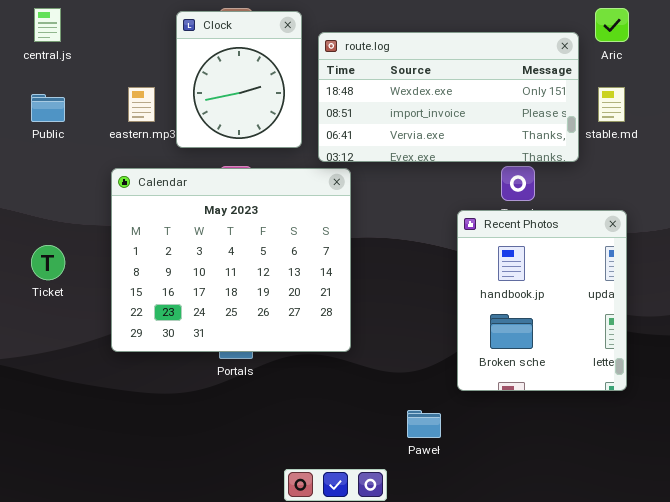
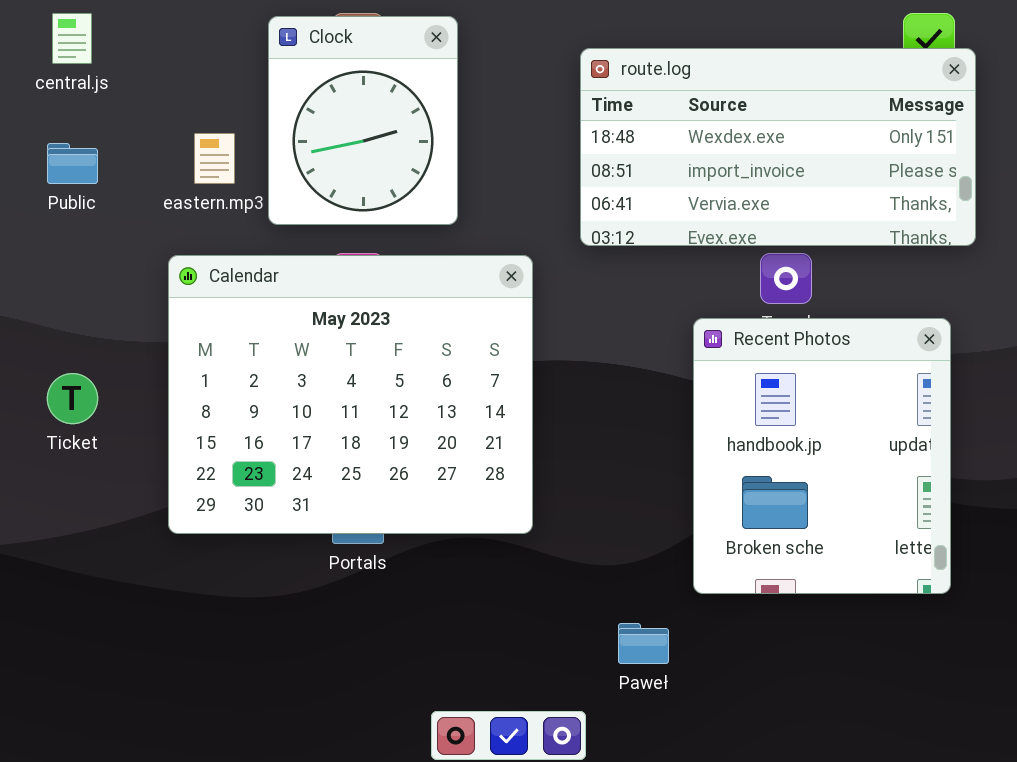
route.log: [318,32,579,162] -> [580,48,976,246], moved

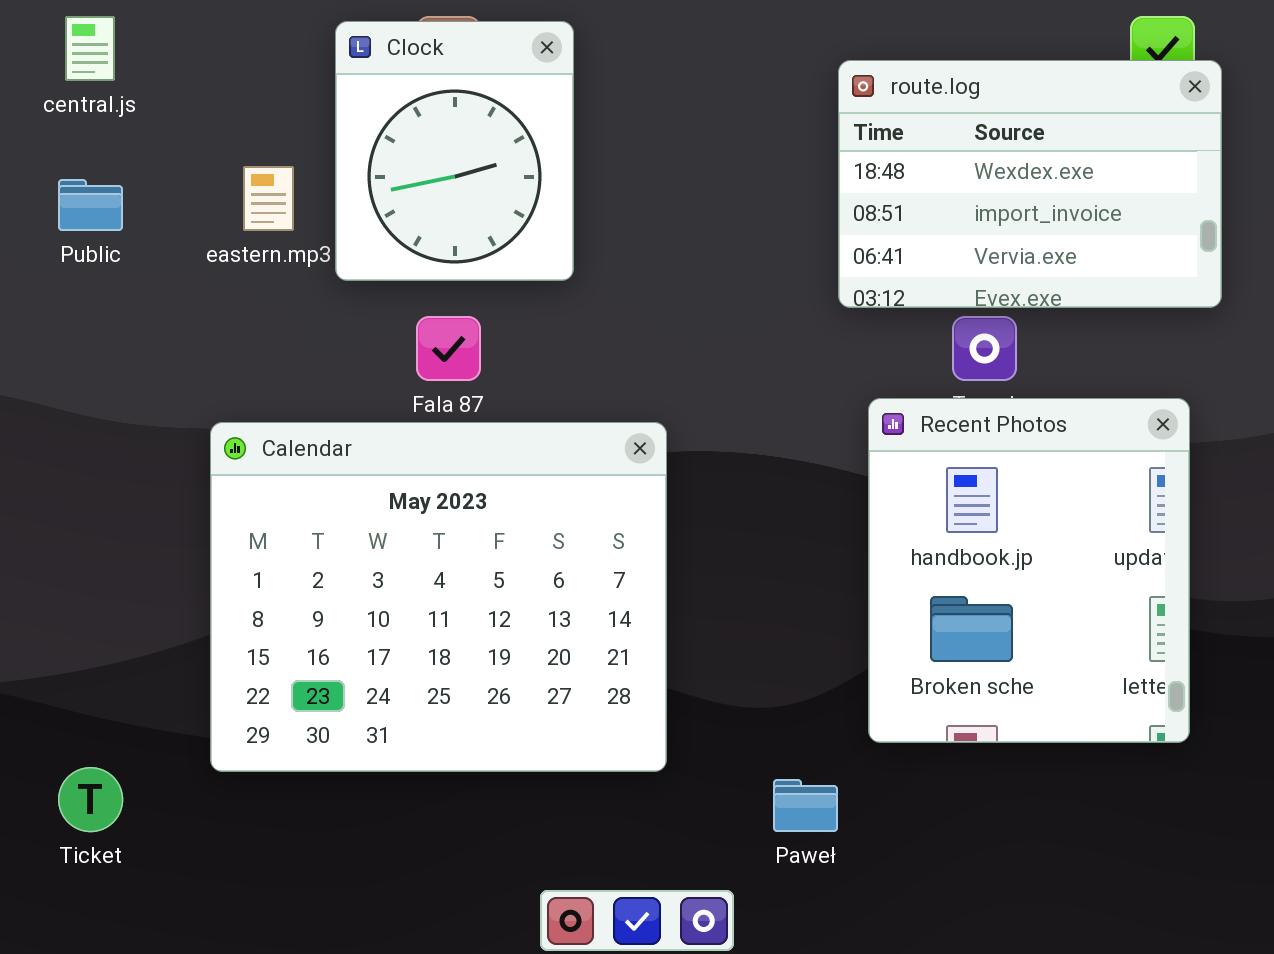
route.log: [580,48,976,246] -> [838,60,1222,308], resized
Calendar: [168,255,533,534] -> [210,422,667,772], moved
Ticket: [47,373,98,424] -> [58,767,123,832], moved

